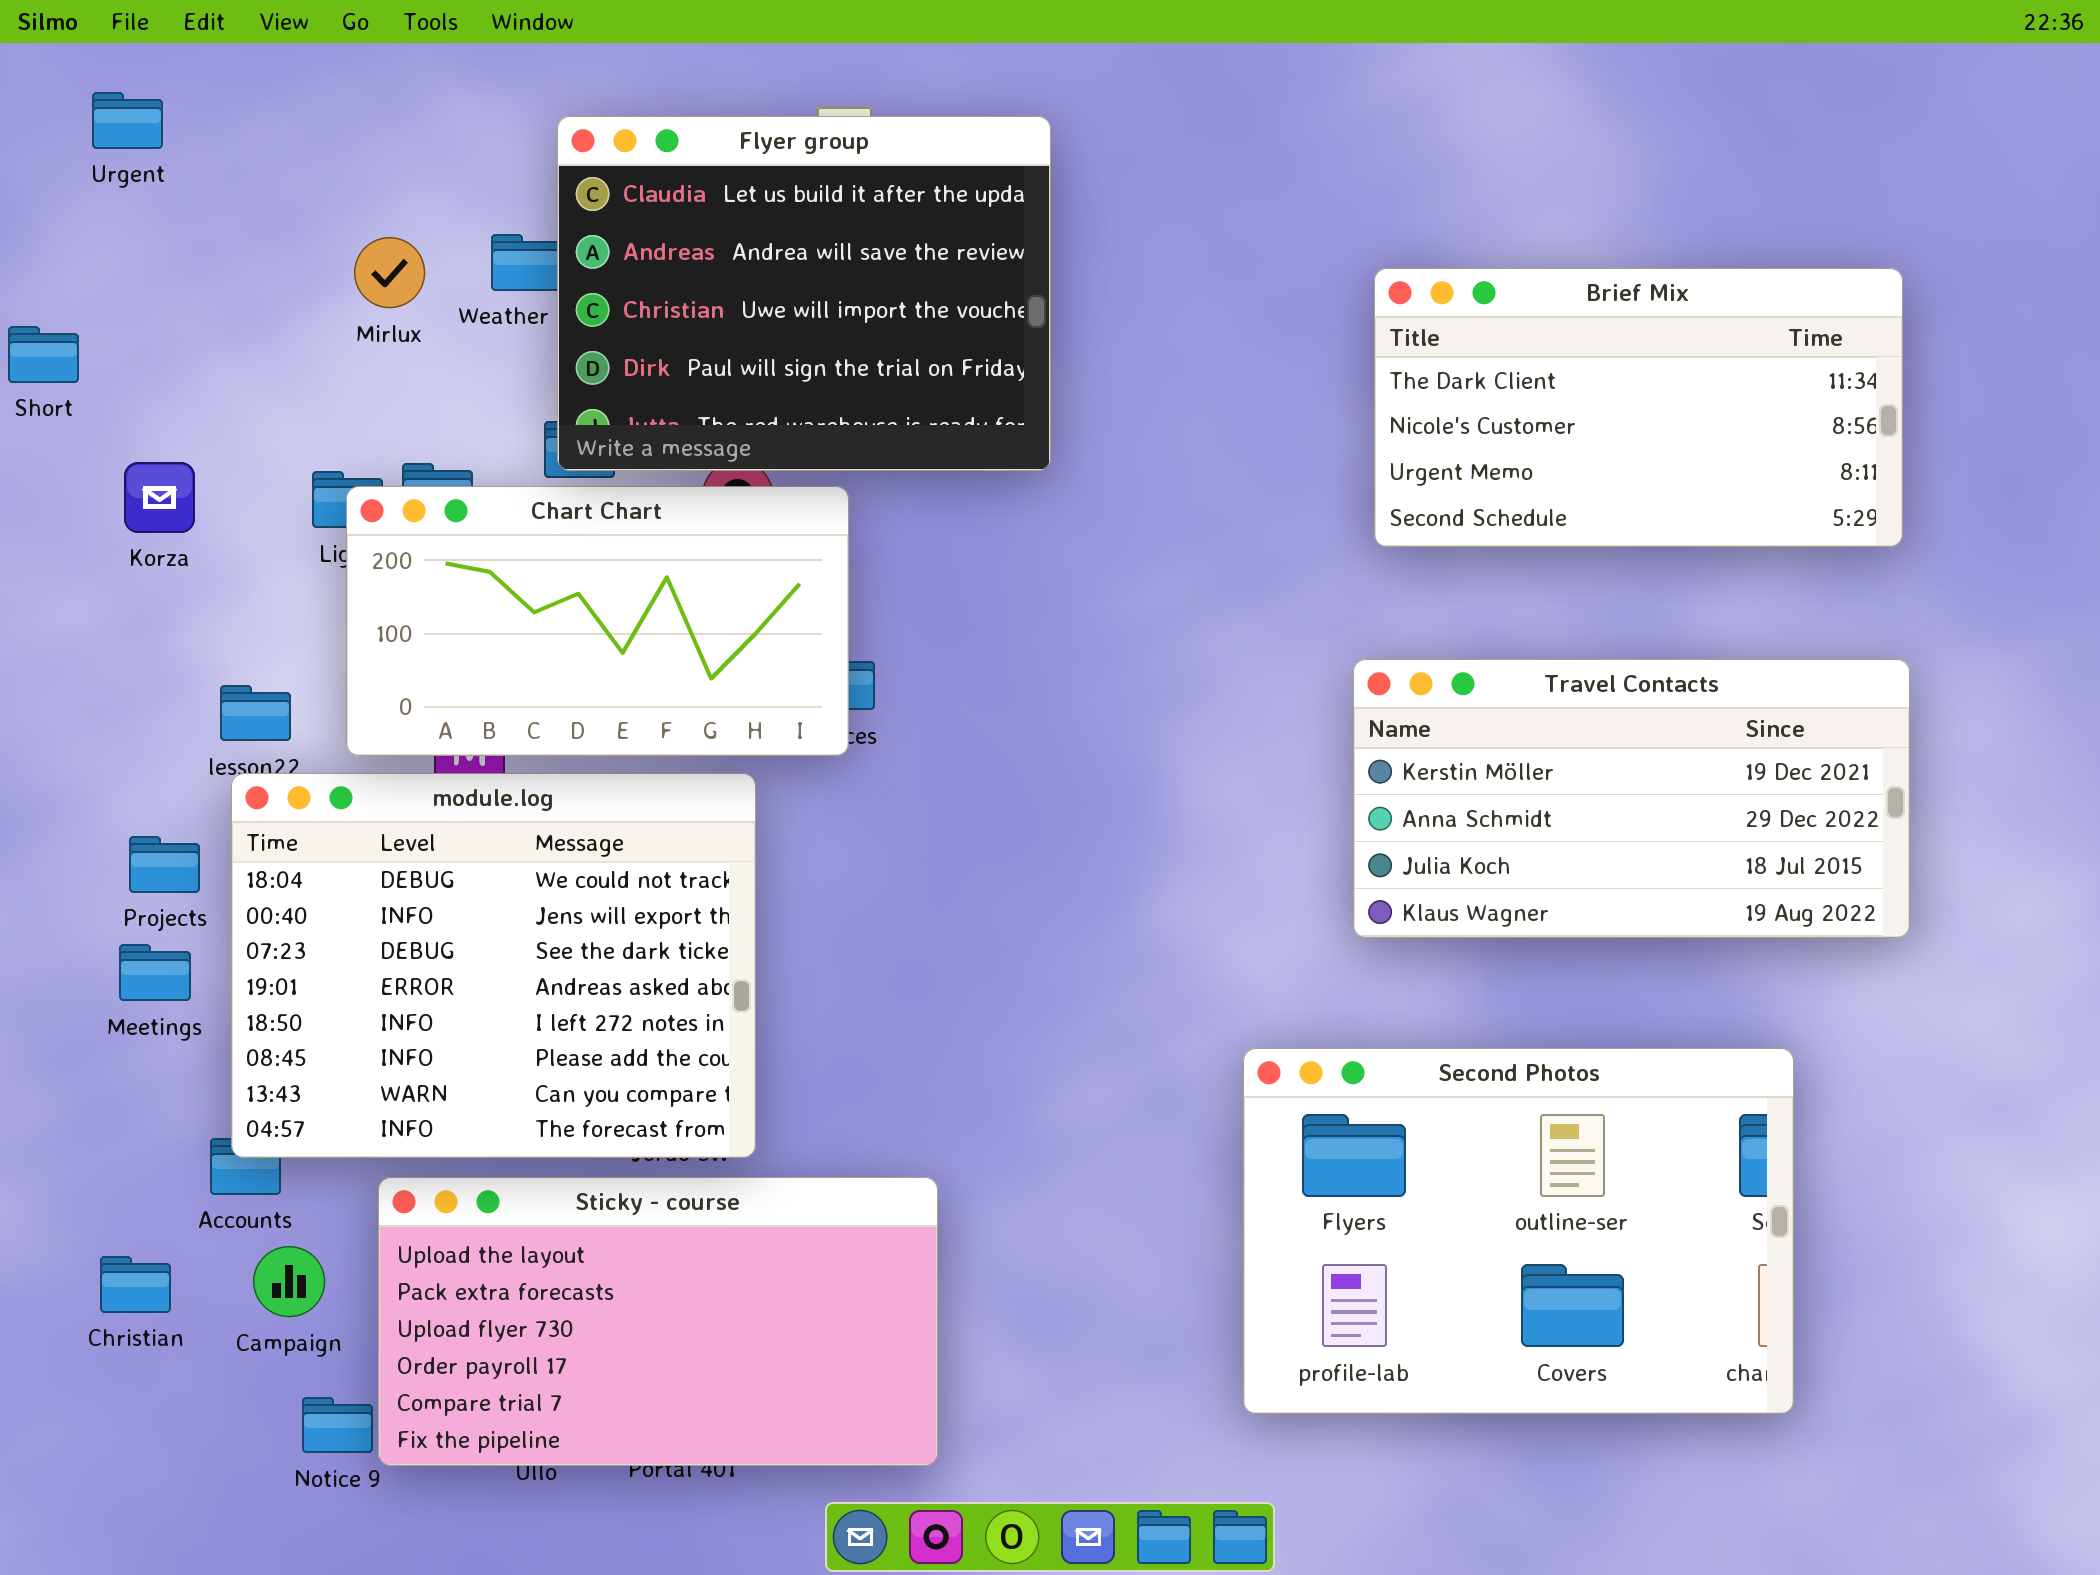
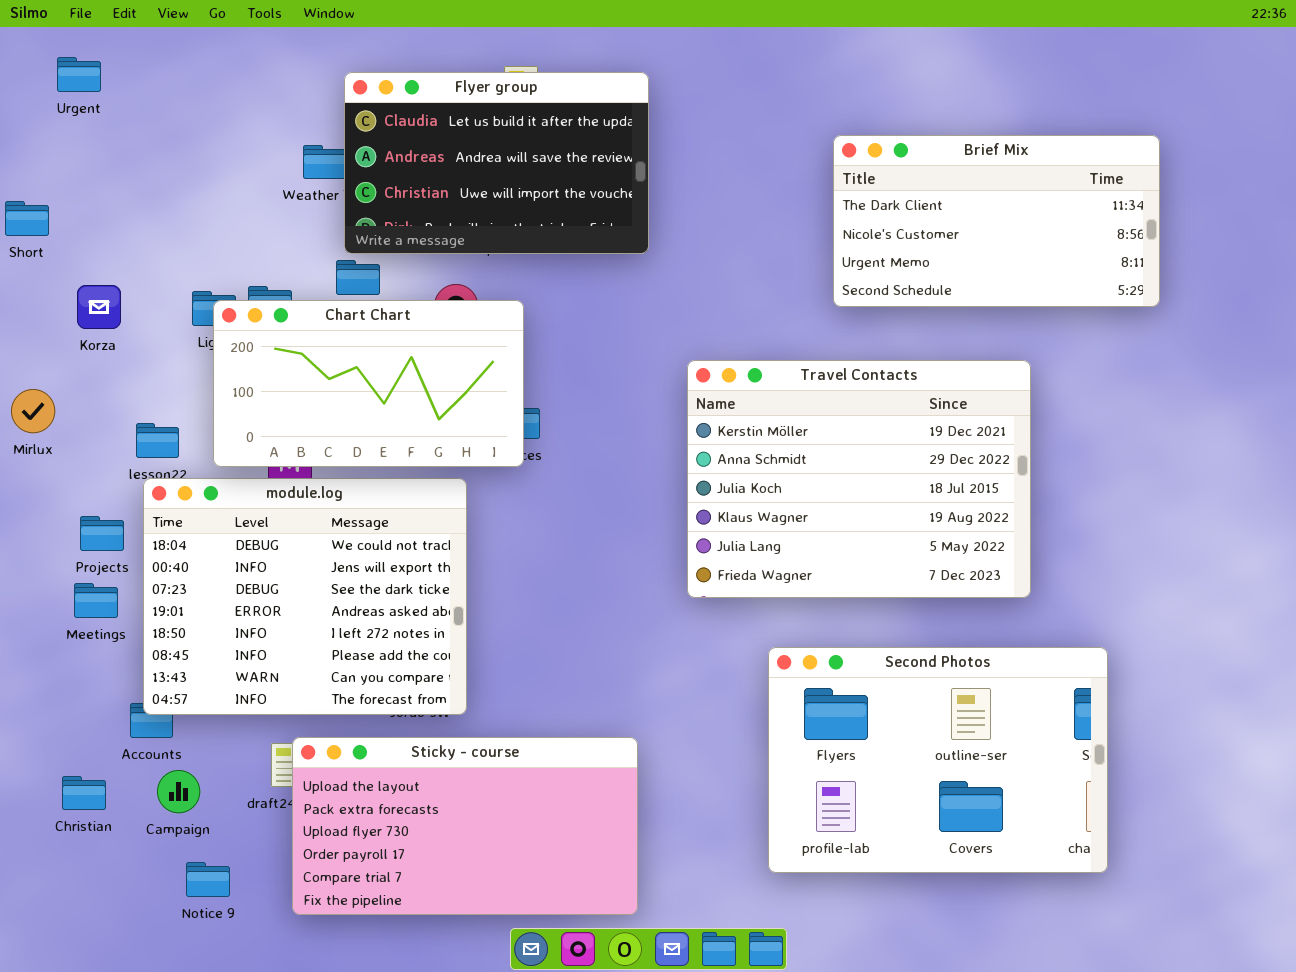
Flyer group: [557,116,1051,471] -> [344,72,649,254], resized
Mirlux: [354,237,425,308] -> [11,389,55,433], moved
Brief Mix: [1374,268,1903,547] -> [833,135,1160,307], moved
Travel Contacts: [1353,659,1910,938] -> [687,360,1031,598], moved, resized
Sticky - course: [378,1177,938,1466] -> [292,737,638,915], moved

